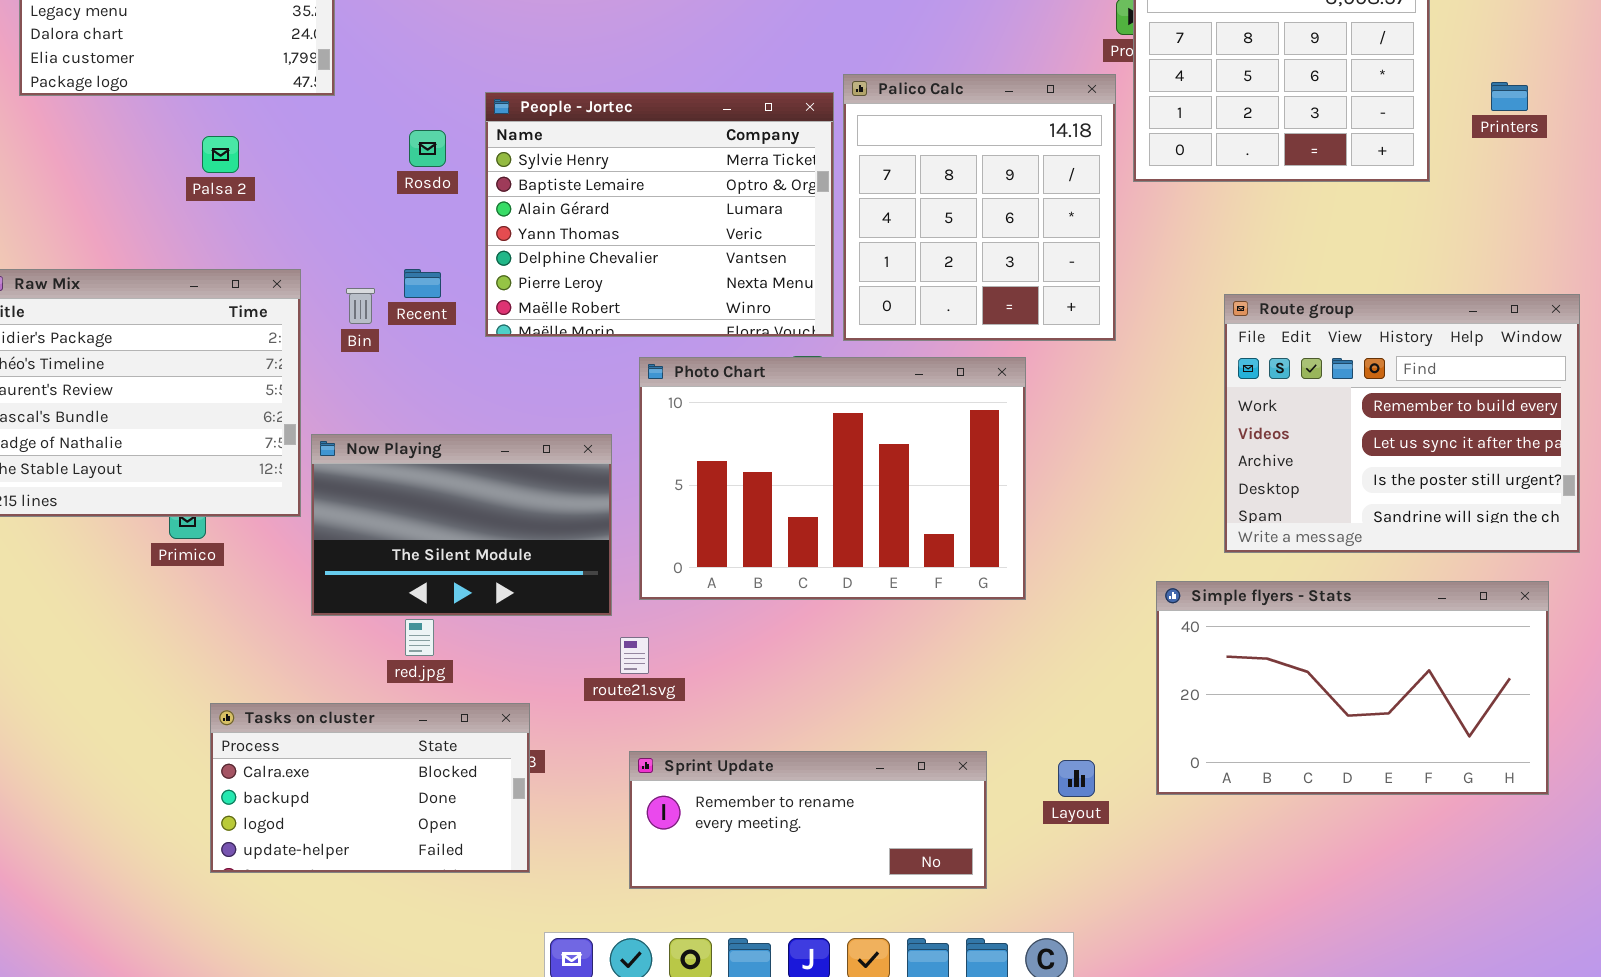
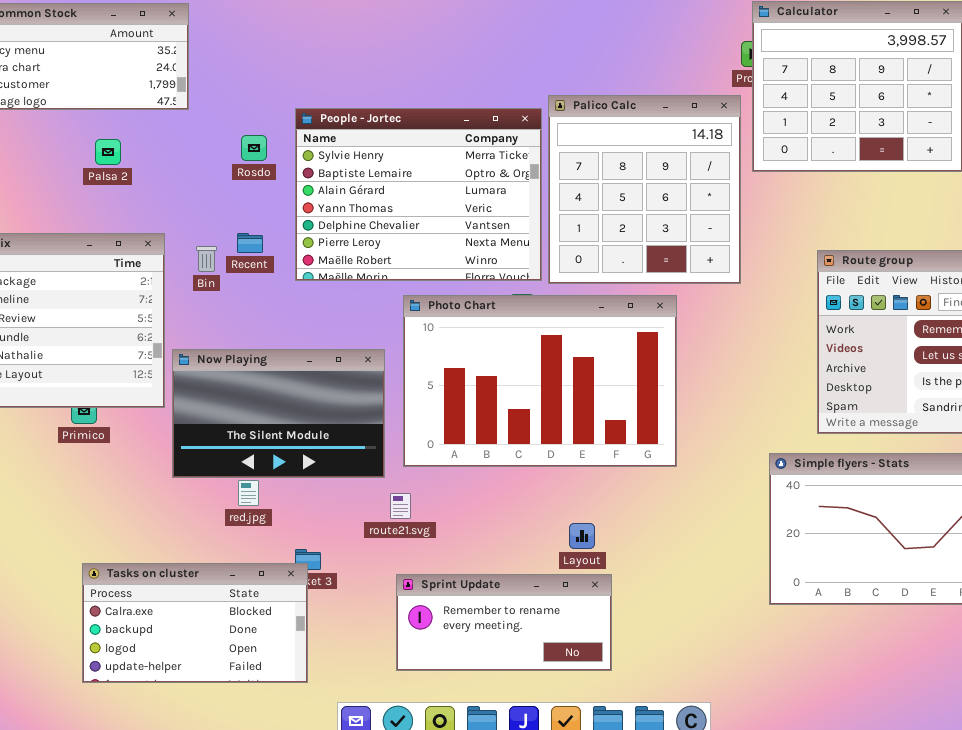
Tasks on cluster: [210,703,530,873] -> [82,563,308,683], moved
Sprint Update: [629,751,987,889] -> [396,574,612,671], resized
Layout: [1058,760,1095,797] -> [569,523,595,549], moved

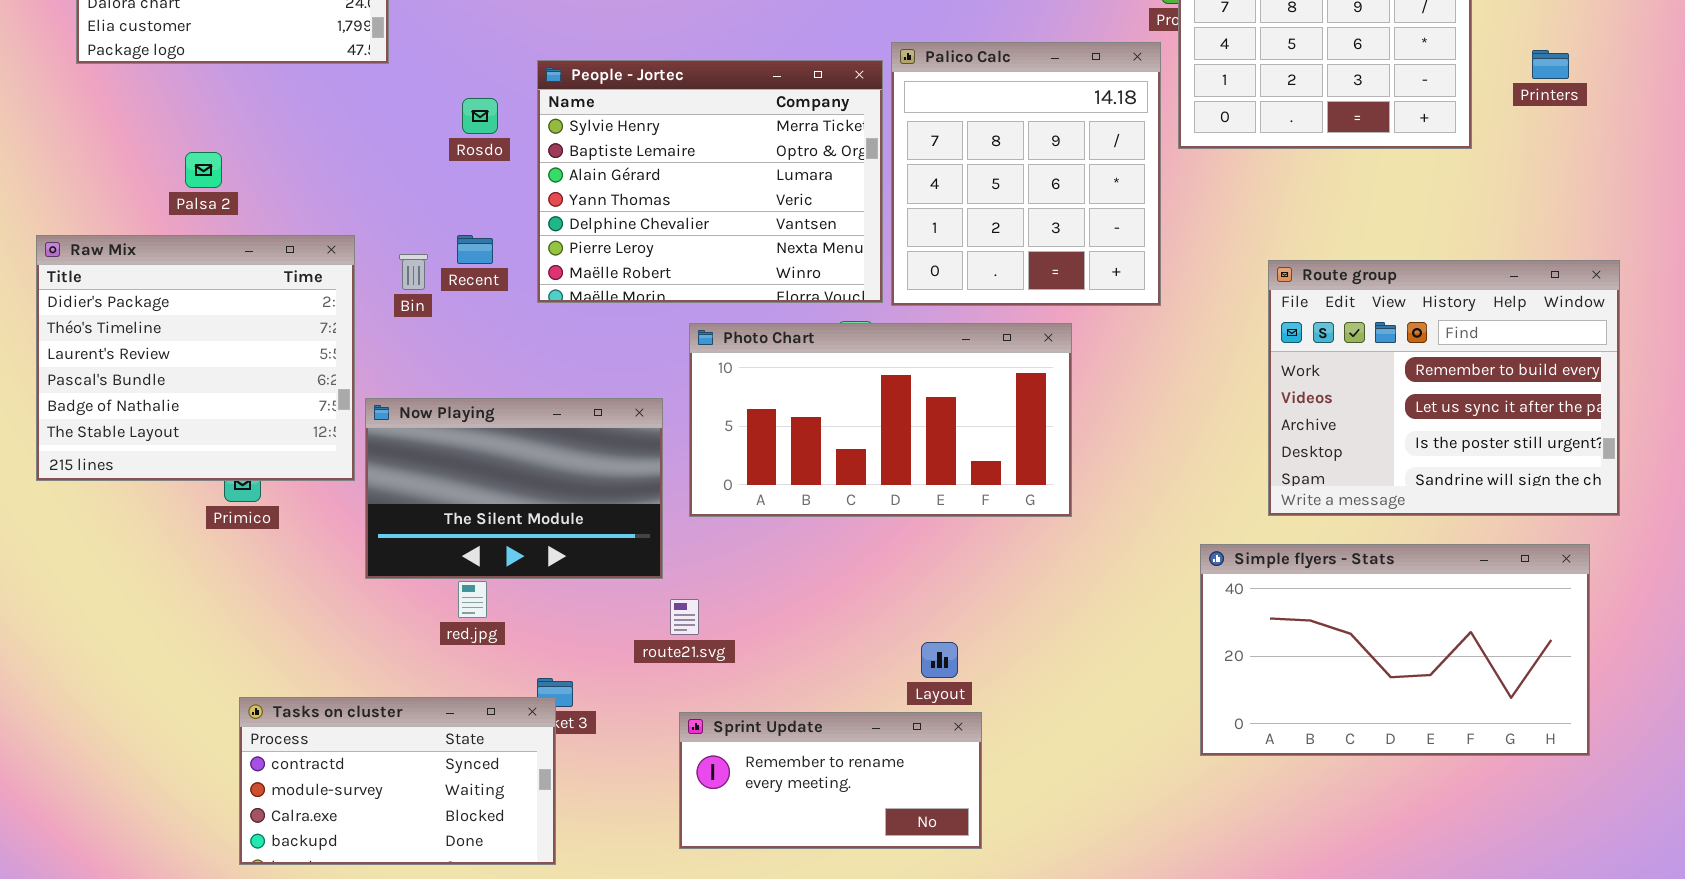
Palsa 2: [95,139,121,165] -> [185,152,222,188], moved
Photo Chart: [403,295,677,467] -> [689,323,1072,517], resized
Tasks on cluster: [82,563,308,683] -> [239,697,556,865], scrolled up 2 rows

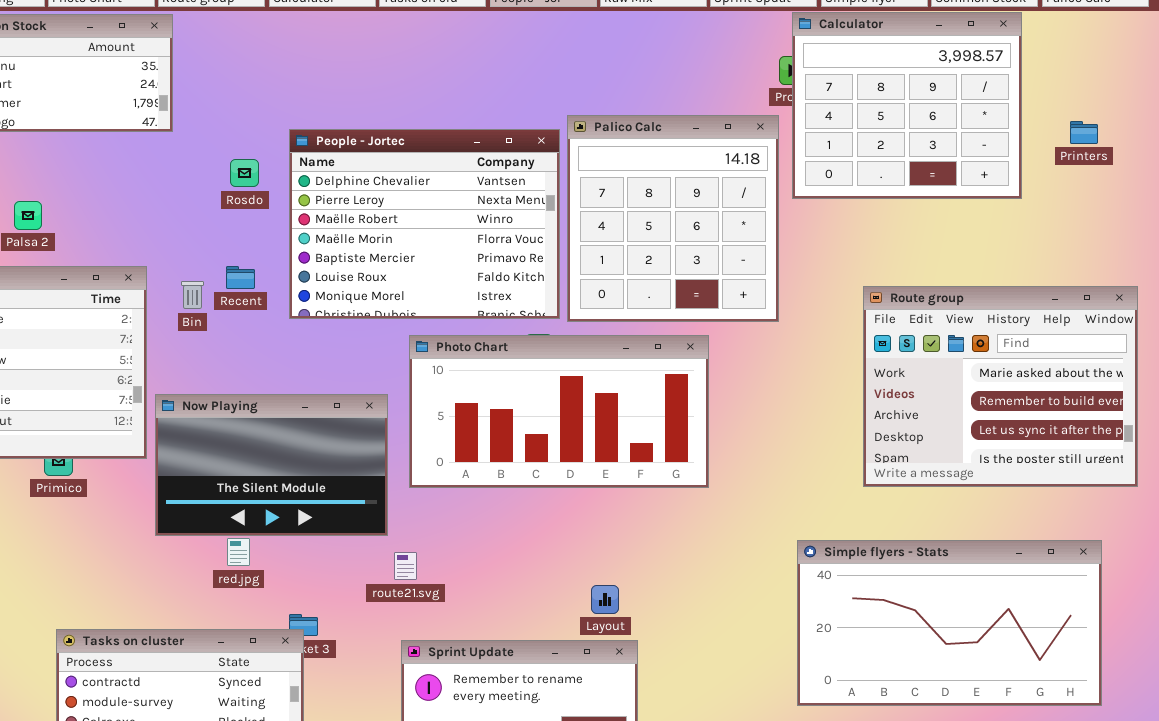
People - Jortec: [537,60,883,303] -> [289,129,560,319], scrolled down 4 rows
Route group: [1268,260,1620,516] -> [863,286,1138,487], scrolled up 1 row
Simple flyers - Stats: [1200,544,1590,756] -> [797,540,1102,706], moved

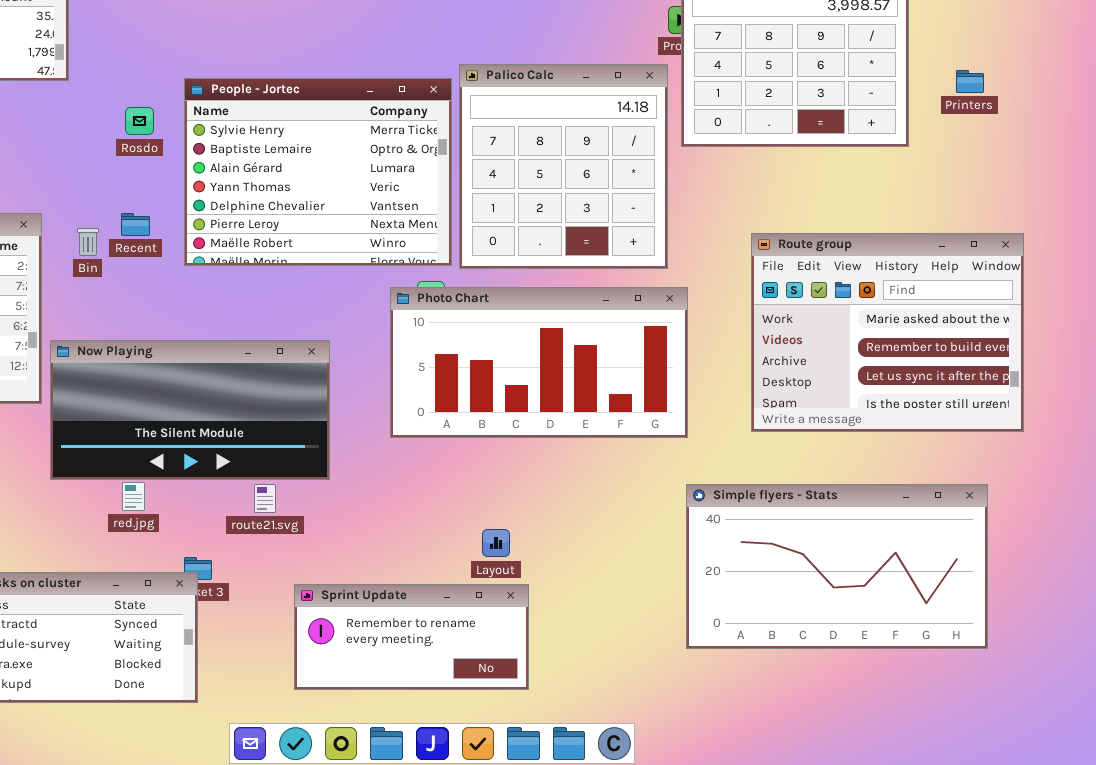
People - Jortec: [289,129,560,319] -> [184,78,452,266], scrolled up 4 rows
Photo Chart: [409,335,709,488] -> [390,287,688,438], moved
Now Playing: [155,394,388,536] -> [50,340,330,480], resized
route21.svg: [394,552,417,580] -> [254,484,276,513], moved

